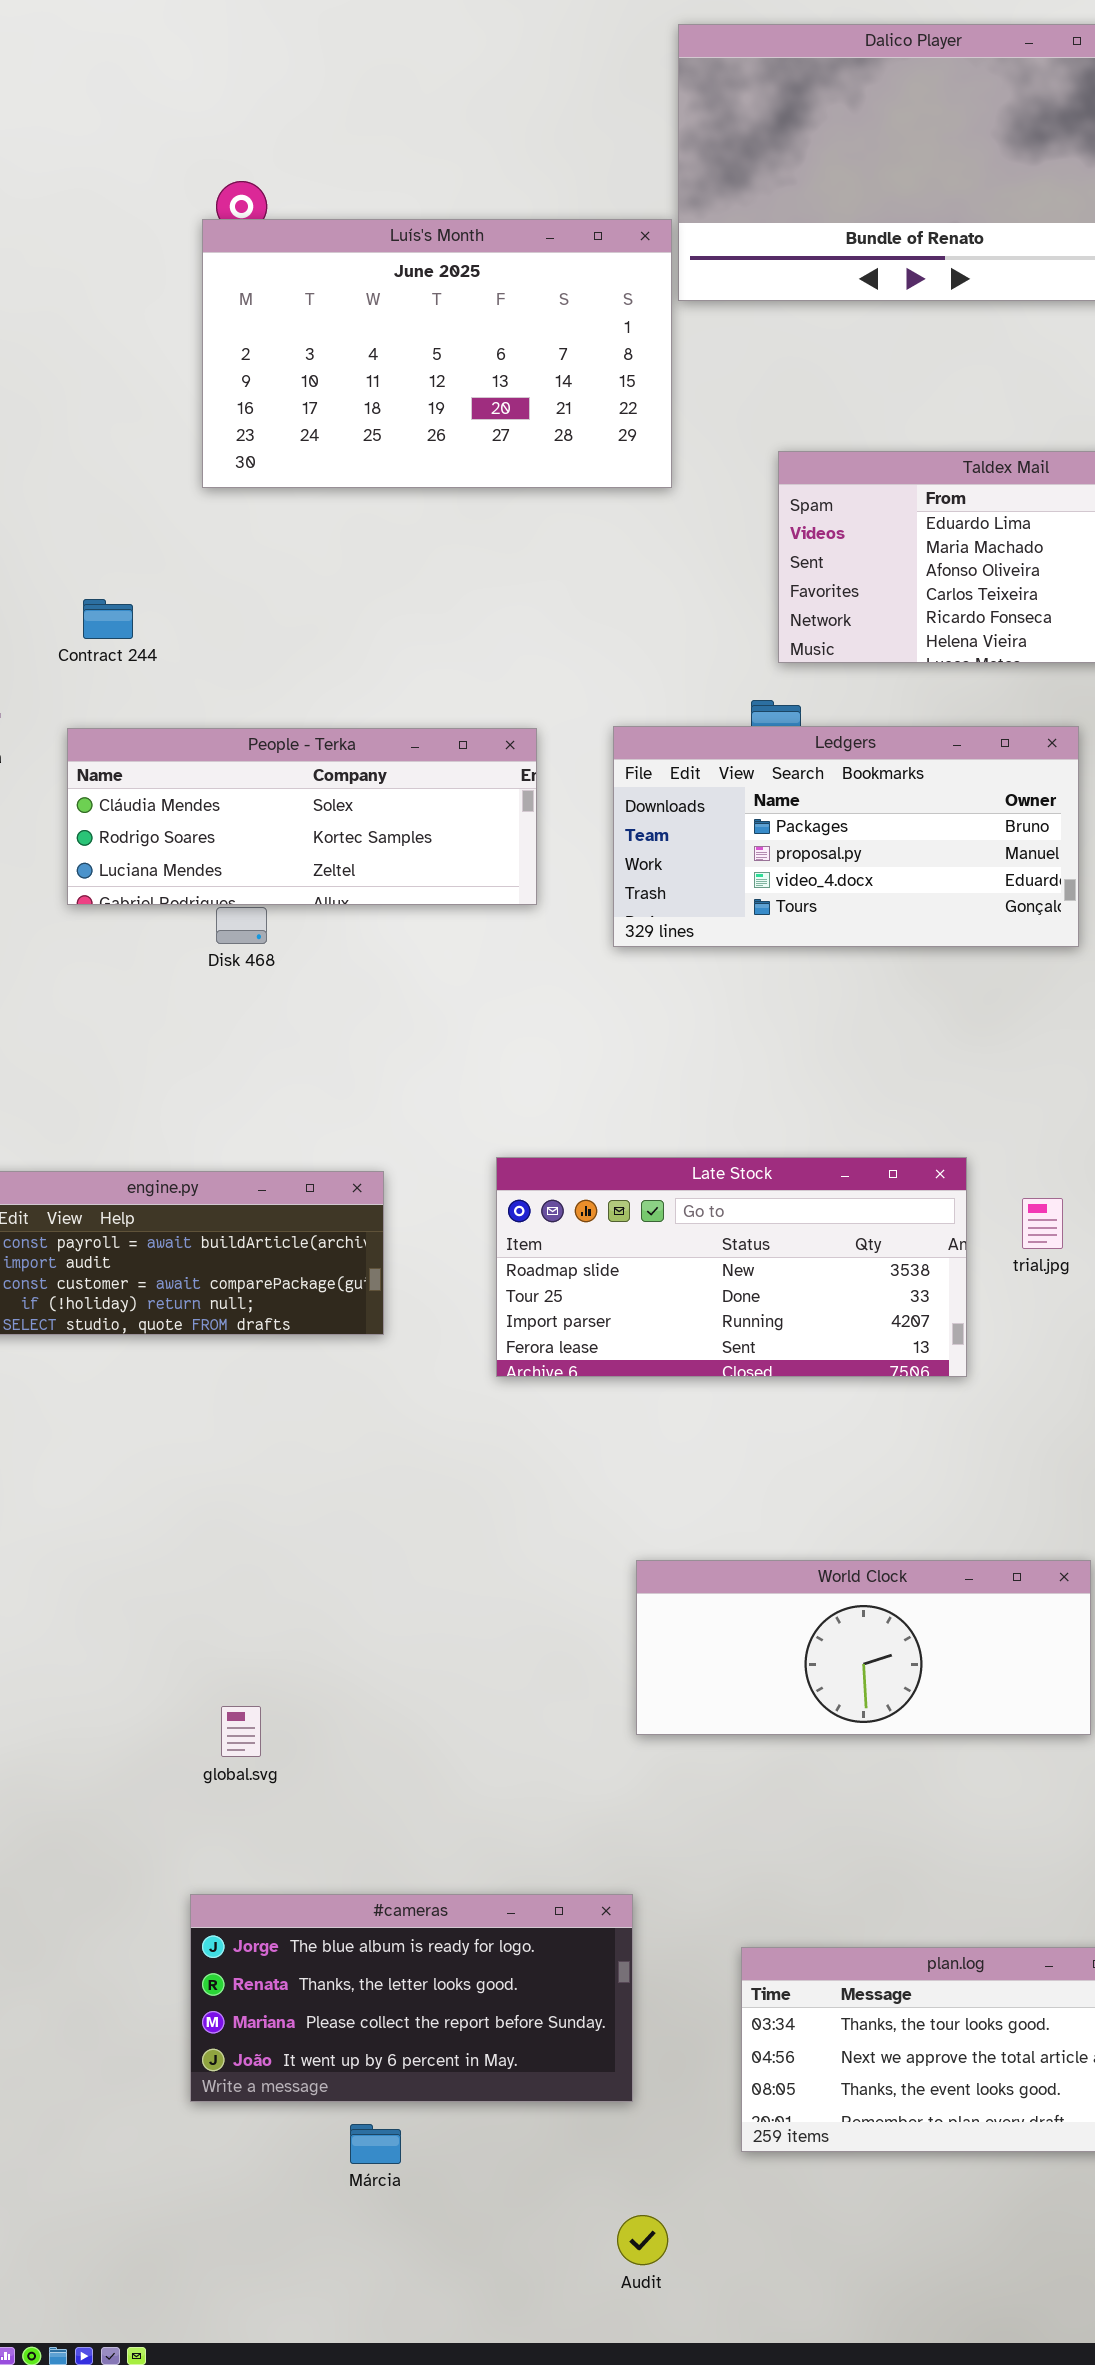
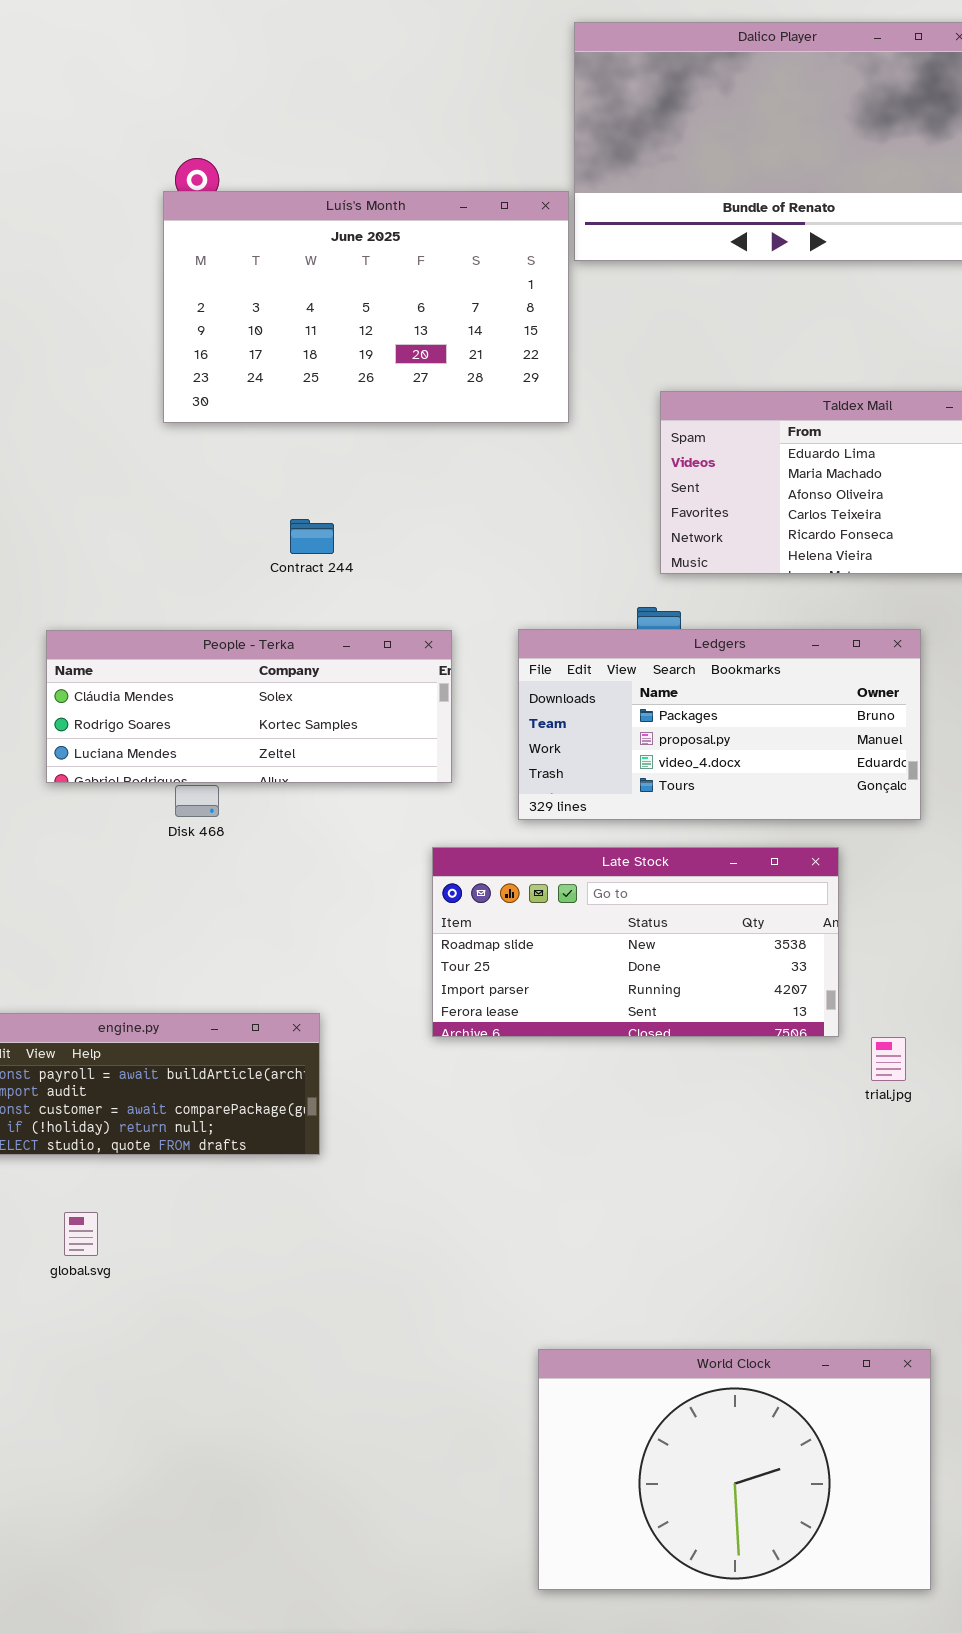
Contract 244: [83,599,133,639] -> [290,519,334,554], moved
Late Stock: [496,1157,967,1377] -> [432,847,839,1037], moved
World Clock: [636,1560,1091,1735] -> [538,1349,931,1590], resized
global.svg: [221,1706,261,1757] -> [64,1212,98,1256], moved

